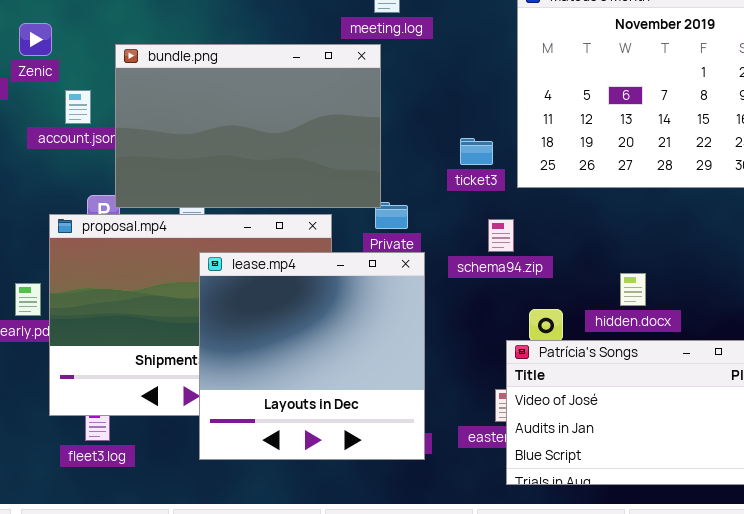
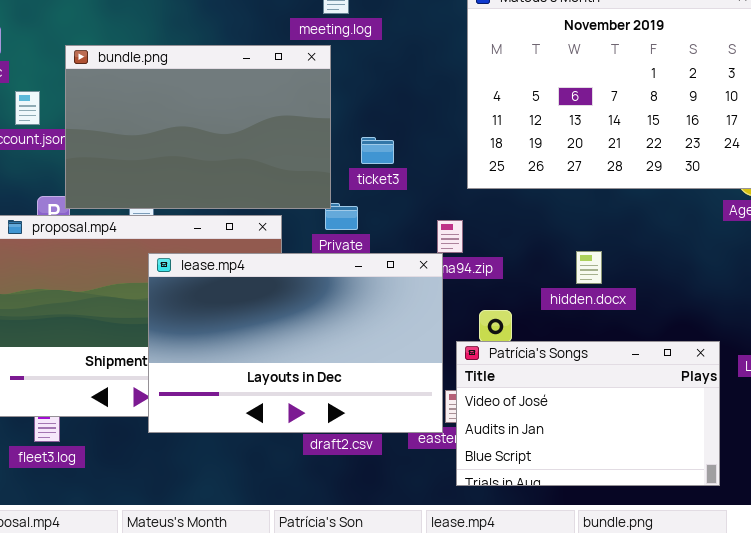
ticket3: [460,138,493,165] -> [361,137,394,164], moved
lease.mp4: [199,252,425,460] -> [148,253,443,433], resized
hidden.docx: [620,273,646,306] -> [576,251,602,284], moved

